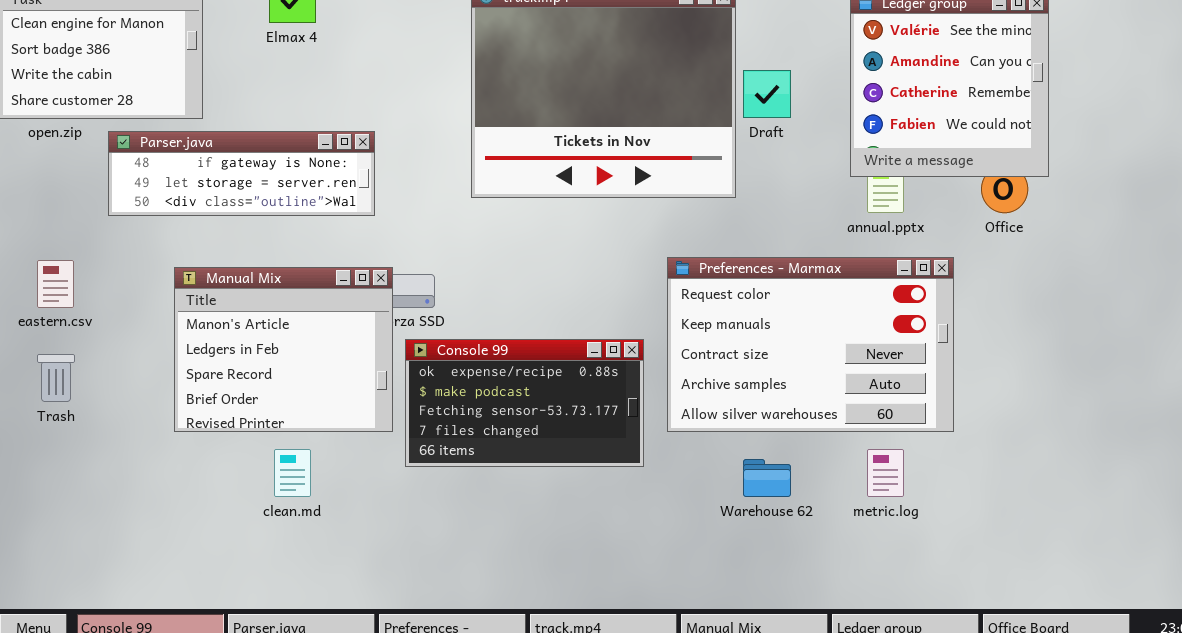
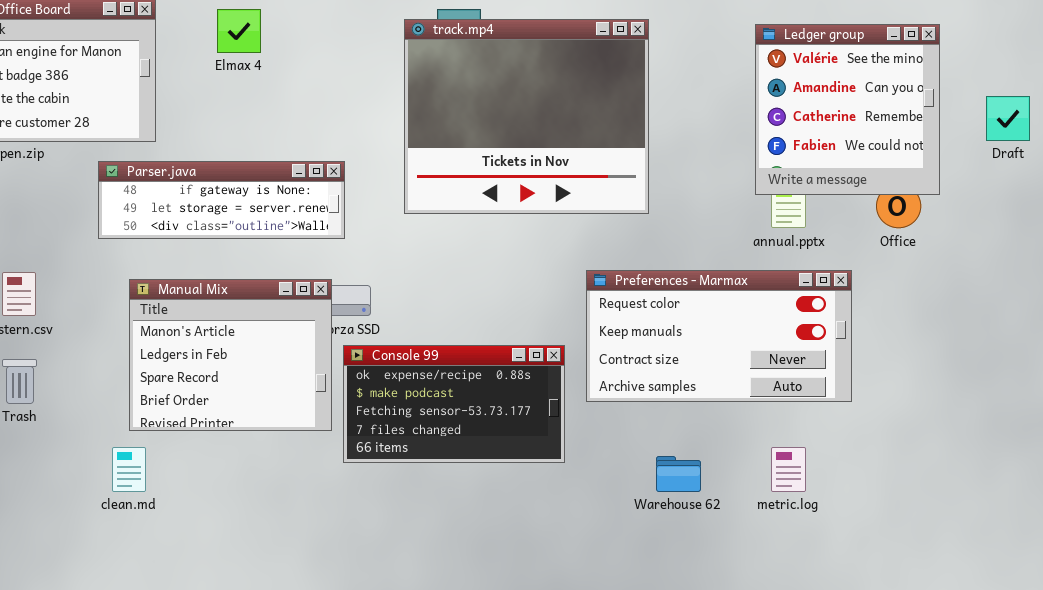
Draft: [743,70,791,118] -> [986,96,1030,141], moved
Parser.java: [108,131,375,216] -> [98,161,345,239], moved
Preferences - Marmax: [667,257,954,432] -> [586,270,852,402], resized
clean.md: [274,449,311,497] -> [112,447,146,492], moved

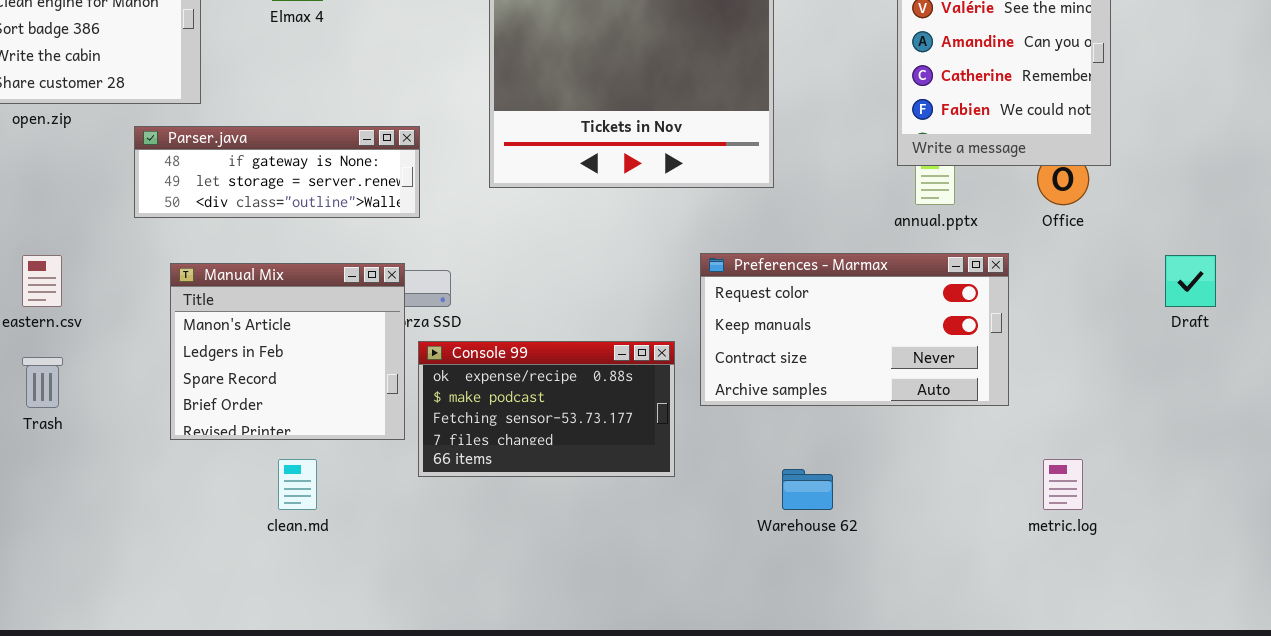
Draft: [986,96,1030,141] -> [1165,255,1216,307], moved
clean.md: [112,447,146,492] -> [278,459,317,510], moved
metric.log: [771,447,806,492] -> [1043,459,1083,510], moved

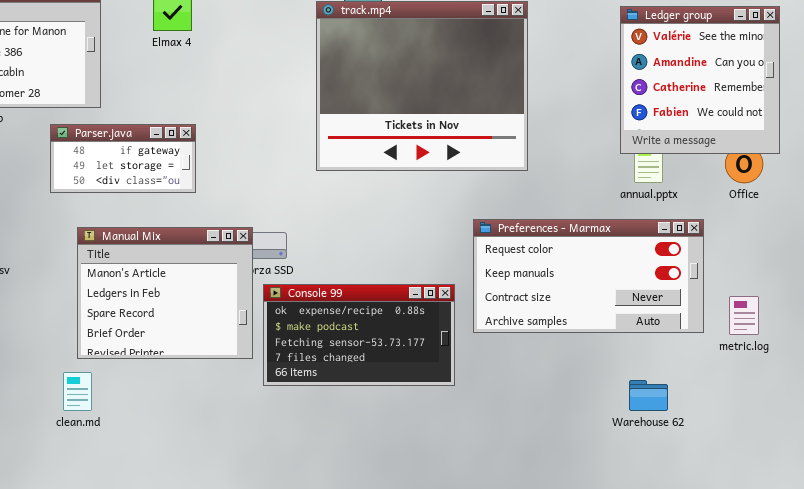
Parser.java: [134,126,420,218] -> [50,124,196,193], resized
clean.md: [278,459,317,510] -> [63,372,92,411], moved
metric.log: [1043,459,1083,510] -> [729,296,759,335], moved
Warehouse 62: [782,469,833,510] -> [629,380,668,411], moved

